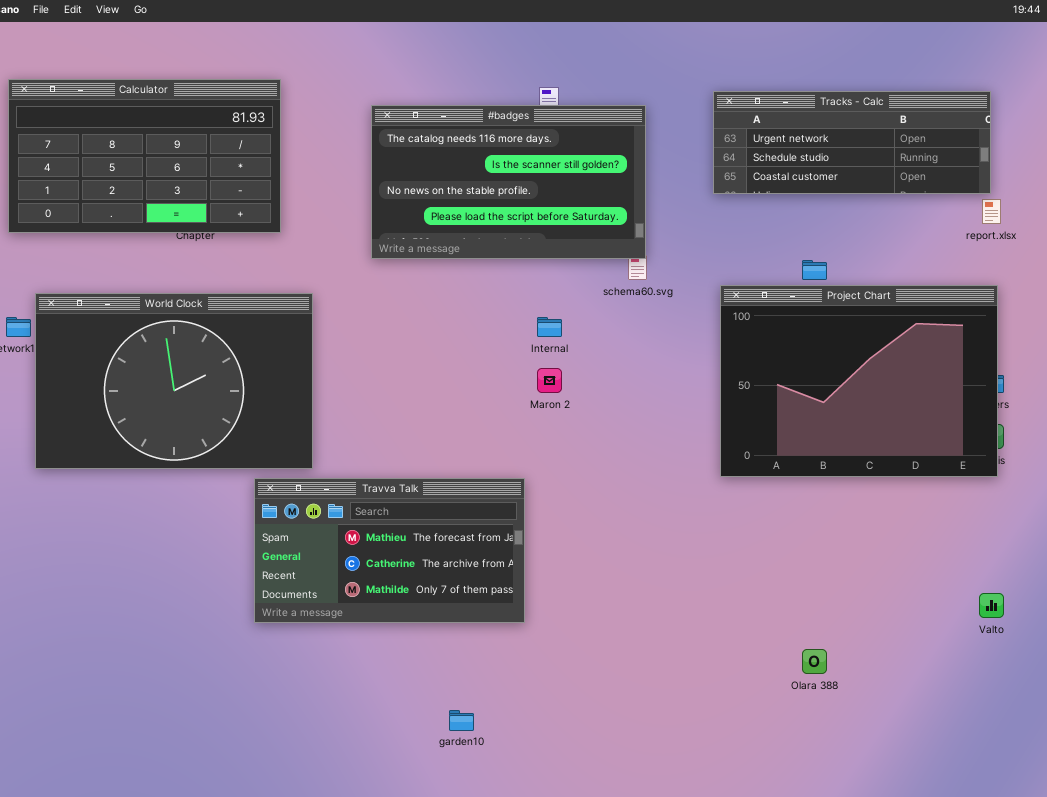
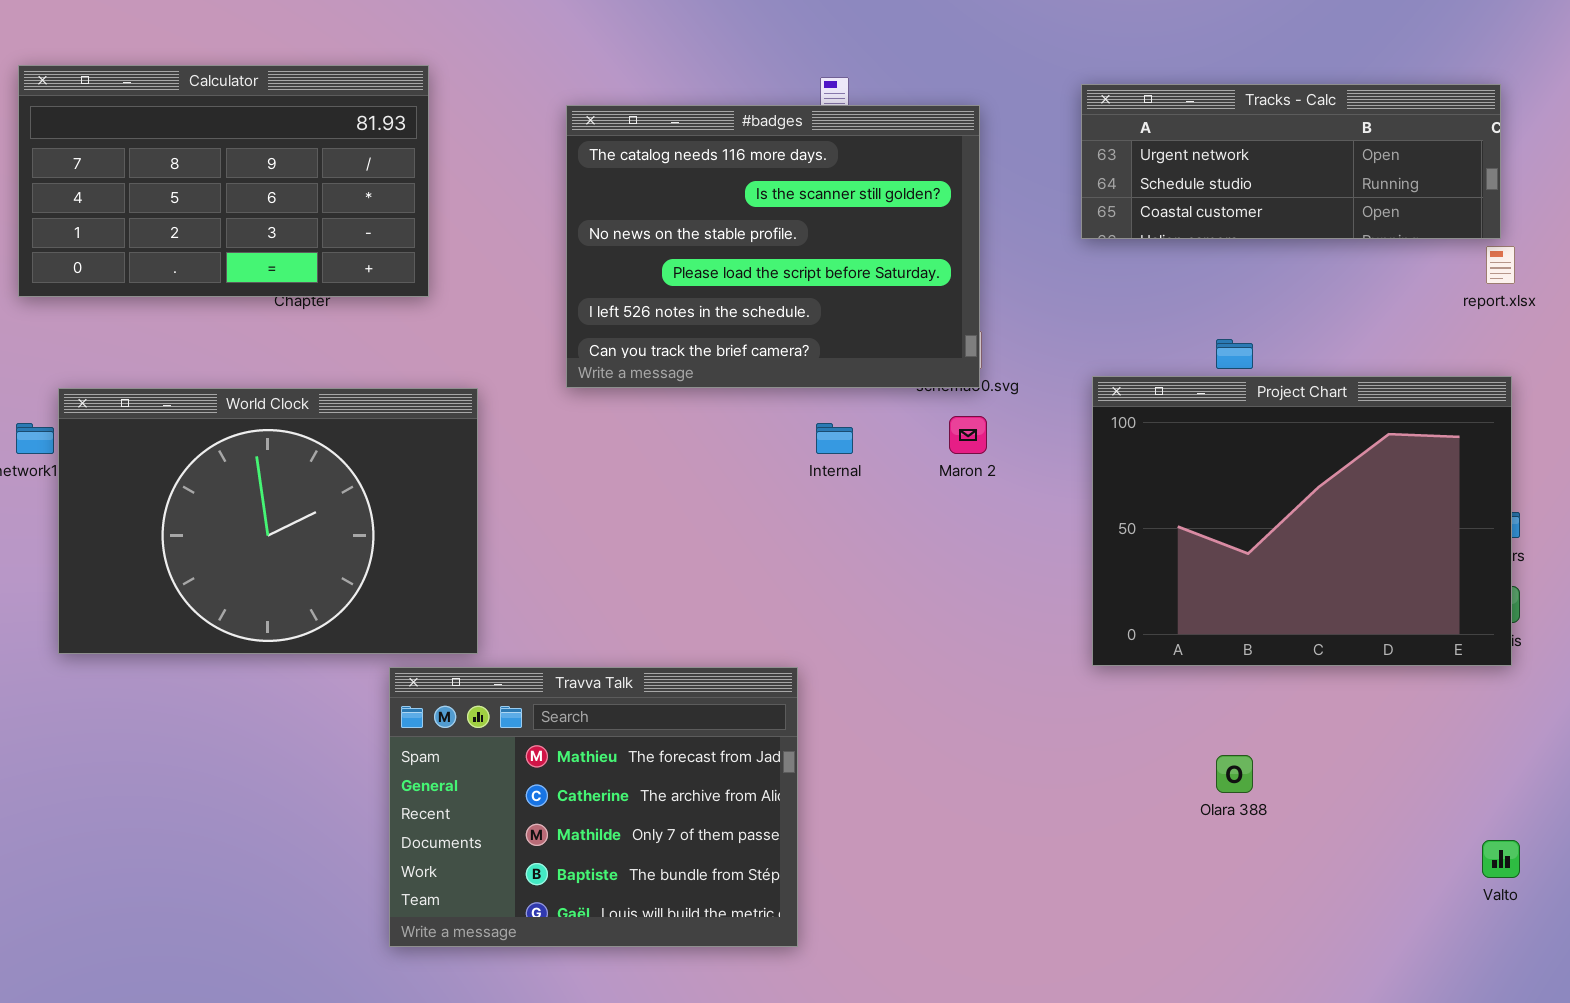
#badges: [371,105,646,259] -> [566,105,980,388], resized
Maron 2: [537,368,562,393] -> [949,416,987,454], moved
Travva Talk: [254,478,525,623] -> [389,667,798,947], resized
Olara 388: [802,649,827,674] -> [1216,755,1253,793], moved

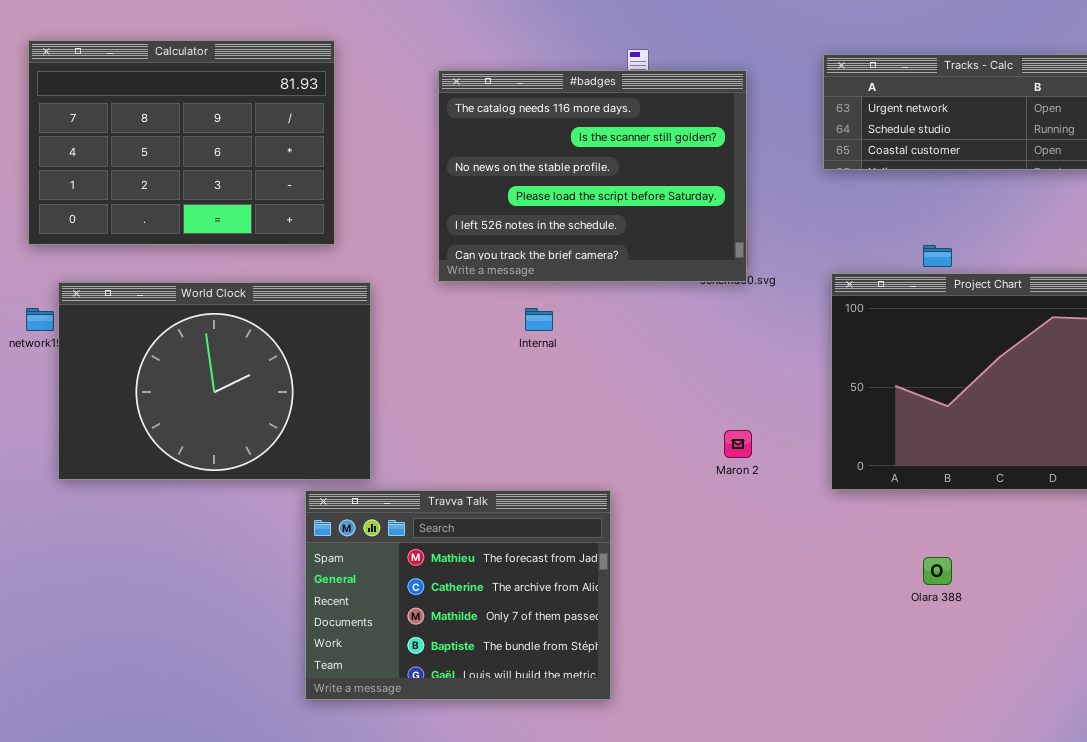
Calculator: [18,65,429,297] -> [28,40,335,245], resized
Maron 2: [949,416,987,454] -> [724,430,752,458], moved
Internal: [816,423,853,454] -> [525,308,553,331], moved

